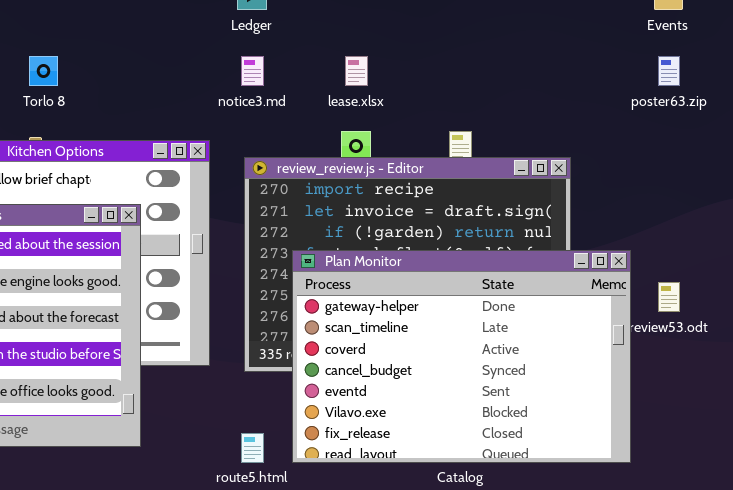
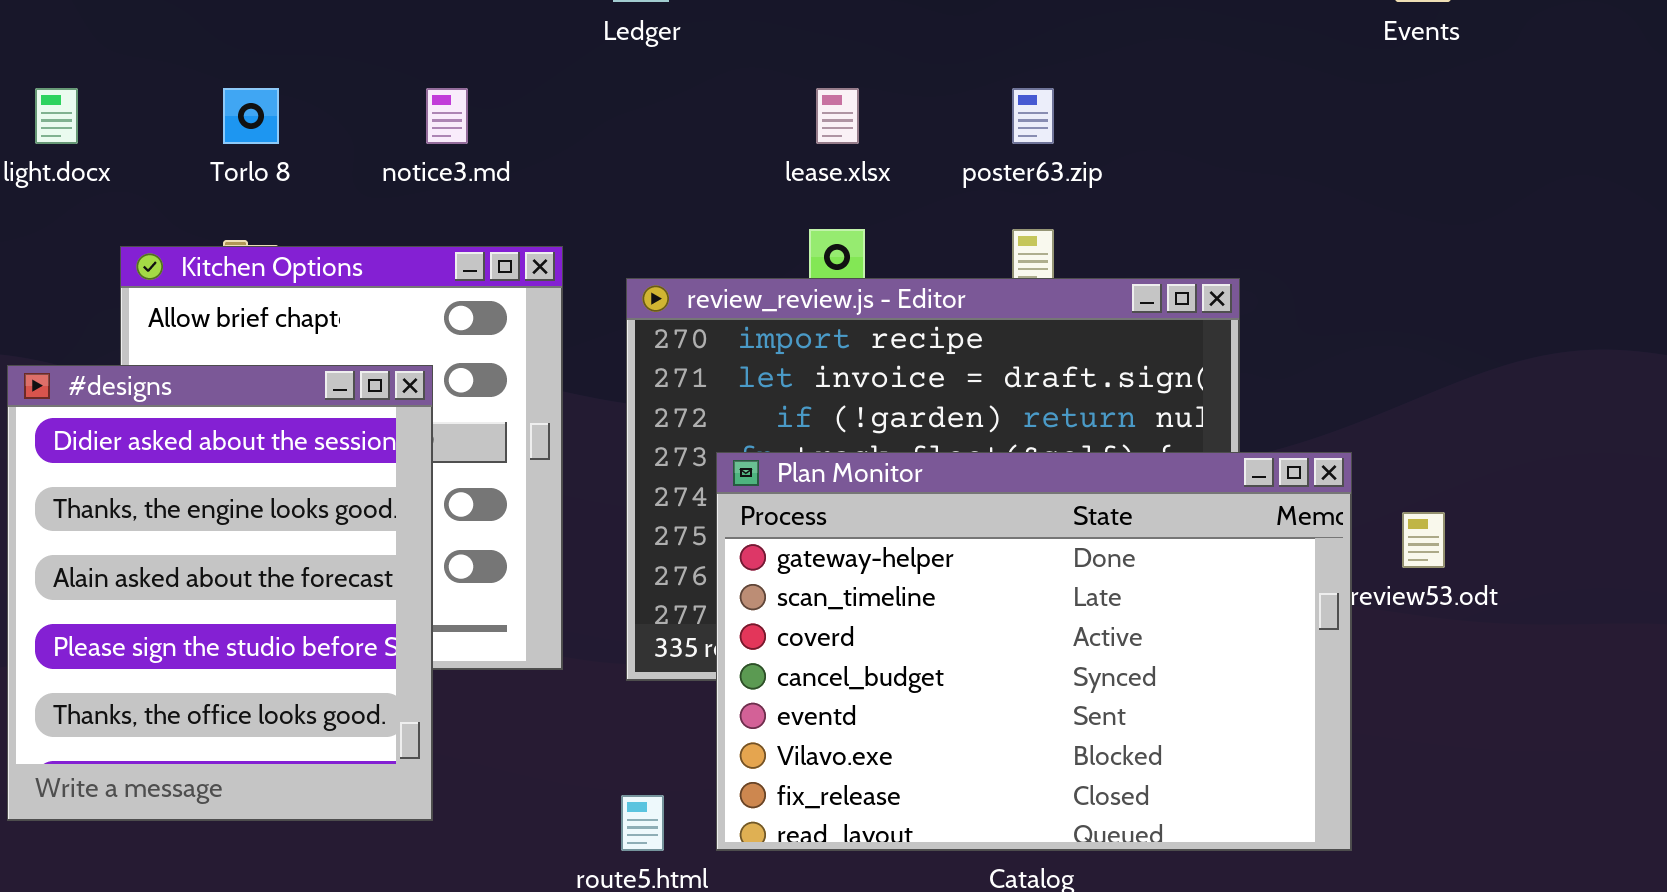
notice3.md: [241,56,264,86] -> [426,88,468,144], moved
poster63.zip: [658,56,680,86] -> [1012,88,1054,144], moved

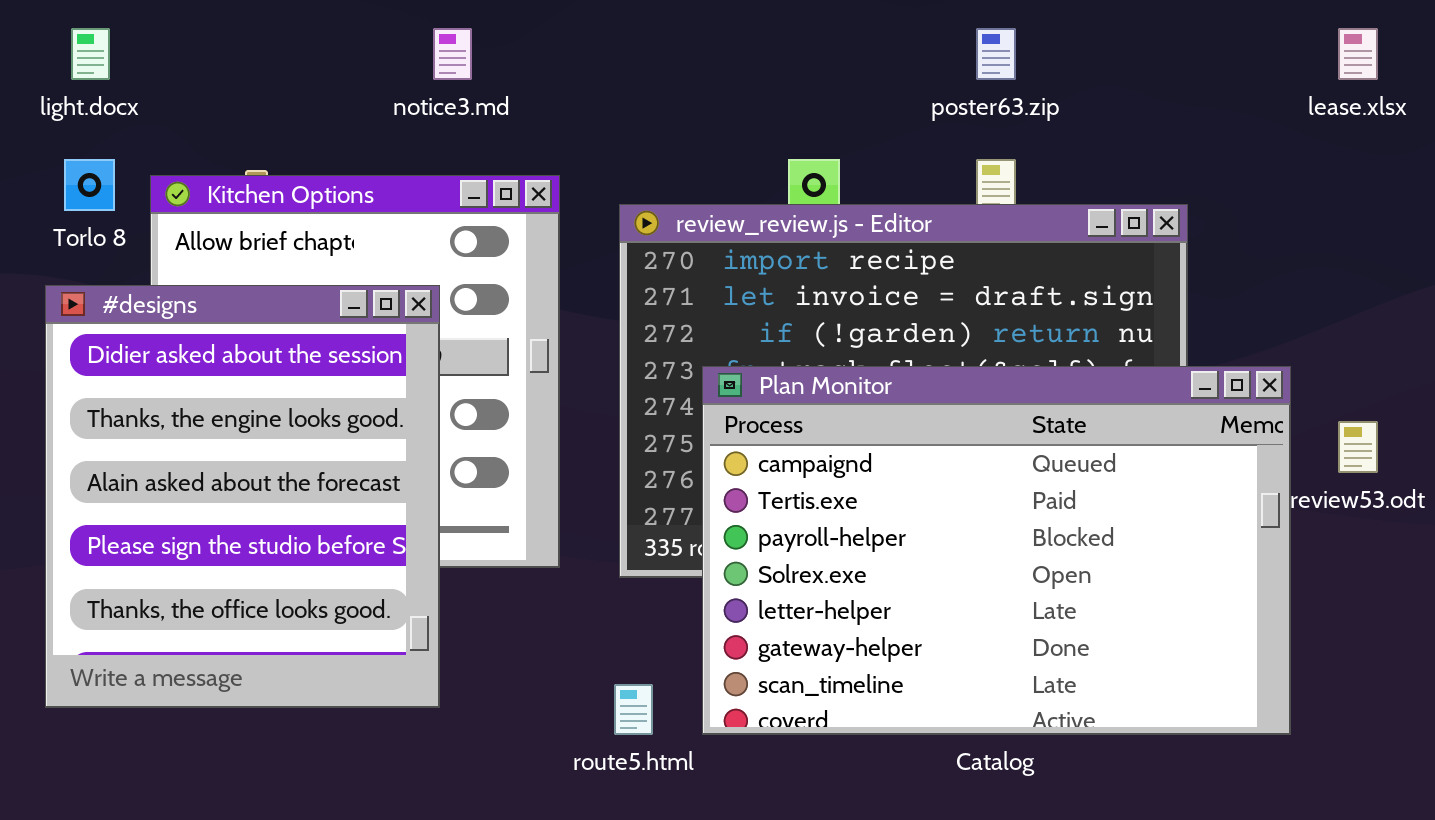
Torlo 8: [223,88,279,144] -> [64,159,115,211], moved
lease.xlsx: [816,88,859,144] -> [1338,28,1378,80], moved
Plan Monitor: [716,452,1352,851] -> [702,366,1291,735], scrolled up 5 rows

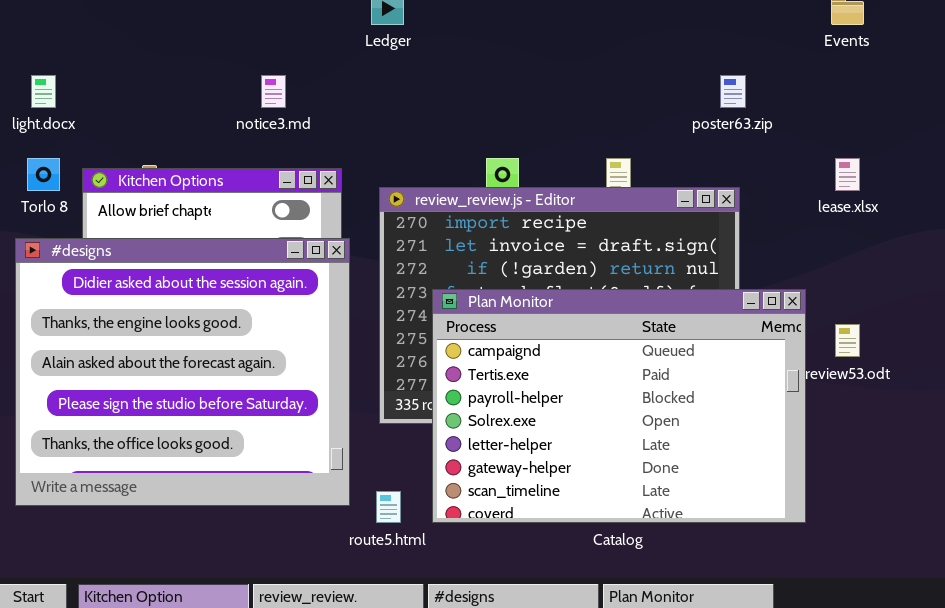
poster63.zip: [976,28,1016,80] -> [720,75,746,108], moved
lease.xlsx: [1338,28,1378,80] -> [835,158,860,191], moved
#designs: [45,285,440,708] -> [15,238,350,506], resized

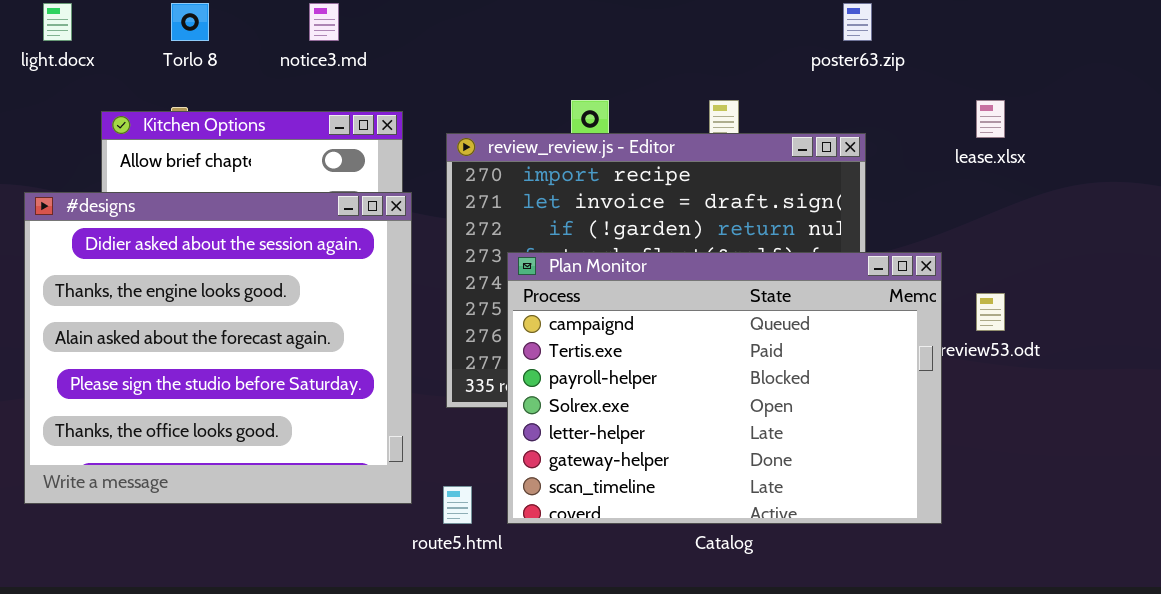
Torlo 8: [27,158,60,191] -> [171,3,209,41], moved

